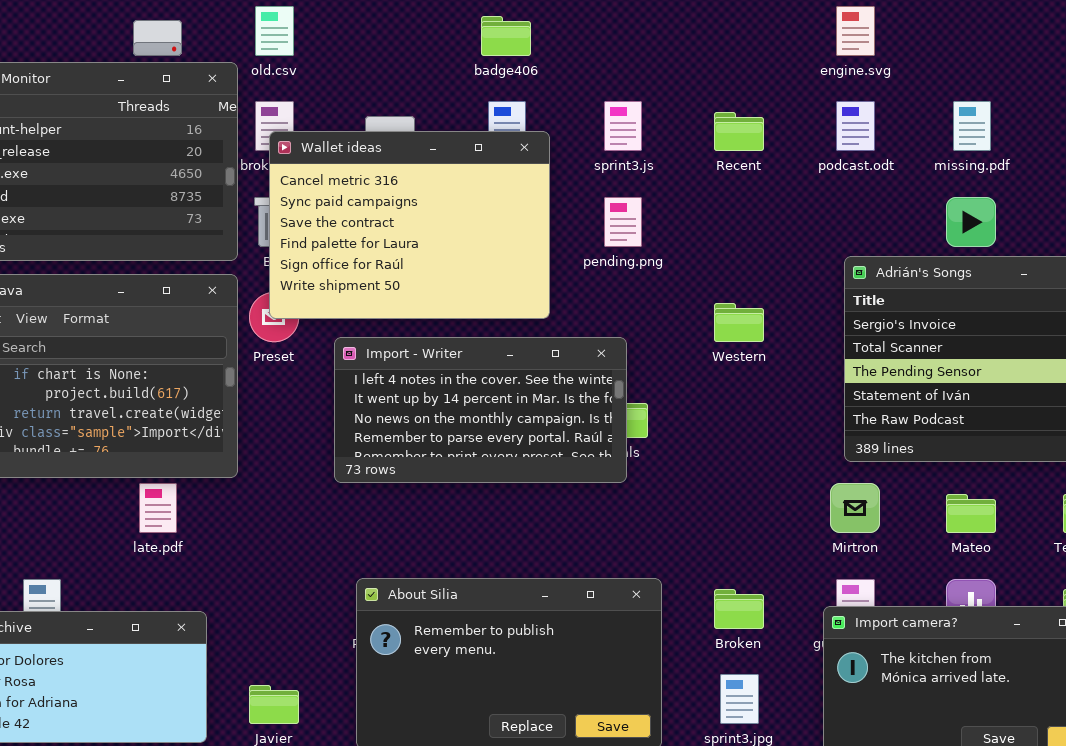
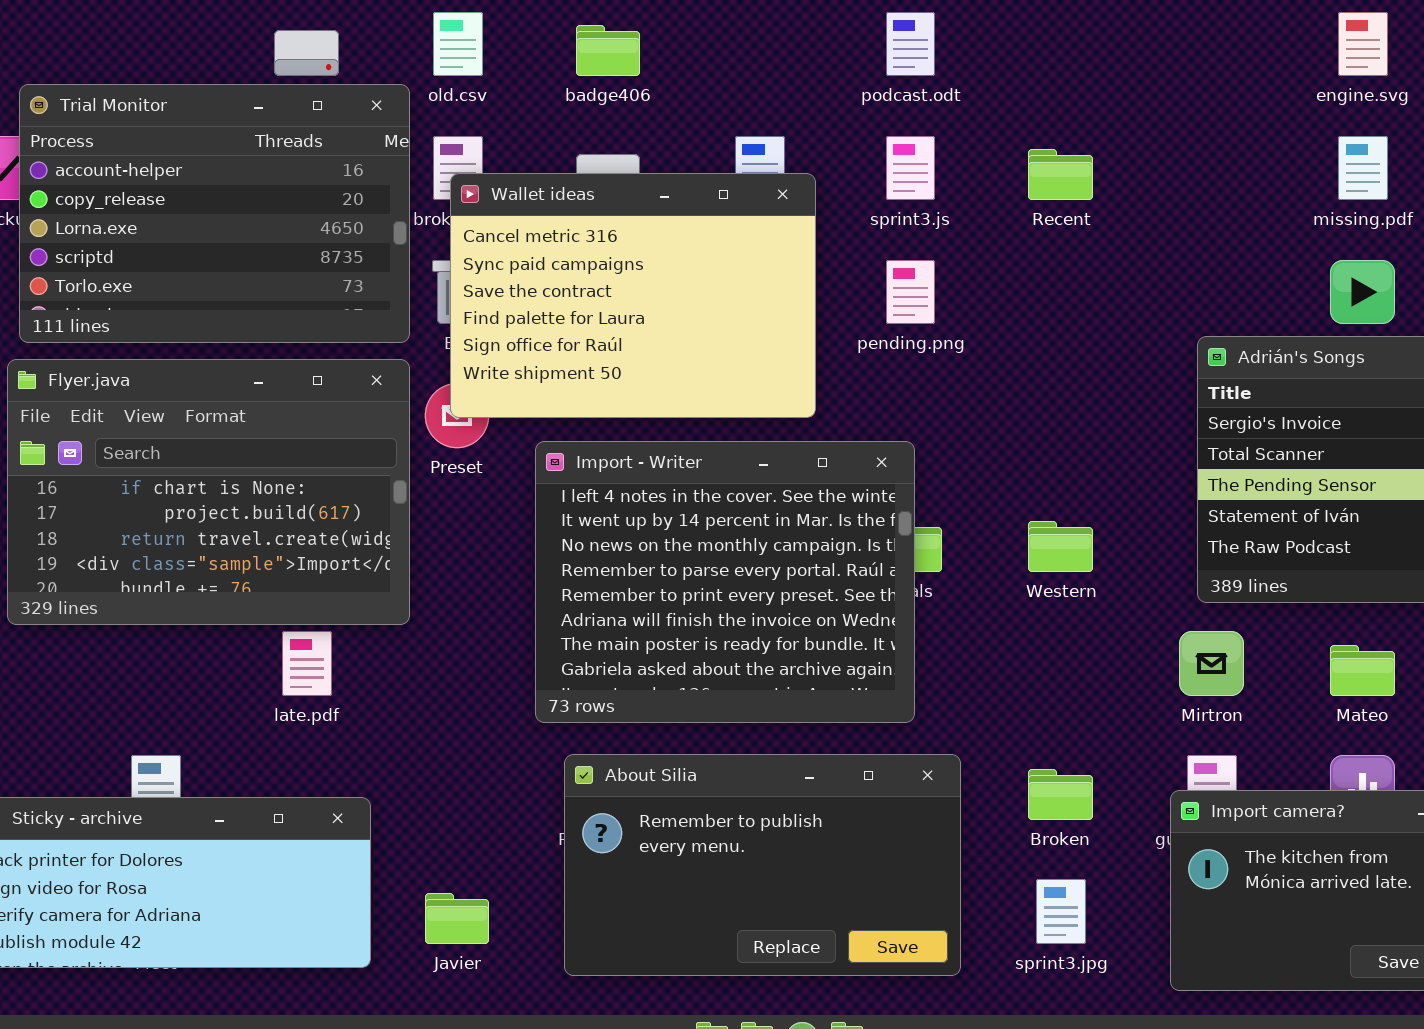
engine.svg: [836,6,875,56] -> [1338,12,1388,76], moved
badge406: [481,16,531,56] -> [576,25,640,76], moved
podcast.odt: [836,101,875,151] -> [886,12,935,76], moved
Western: [714,303,764,342] -> [1028,521,1093,572], moved
Import - Writer: [334,337,627,483] -> [535,441,915,723], resized

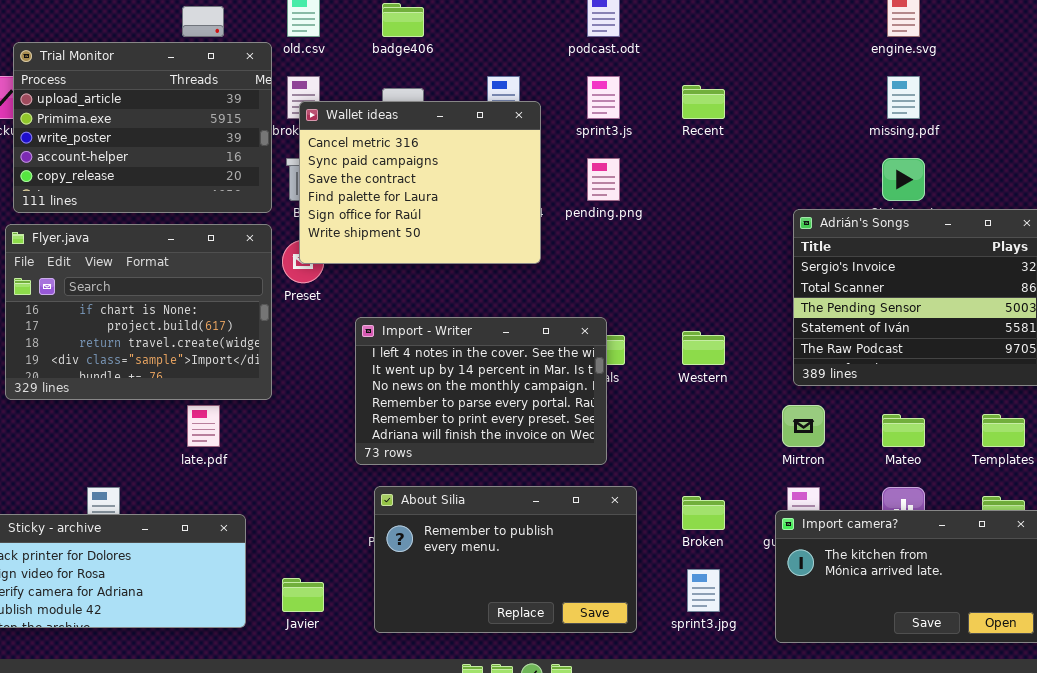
Trial Monitor: [19,84,410,343] -> [13,42,272,213], scrolled up 3 rows
Import - Writer: [535,441,915,723] -> [355,317,607,465], resized

